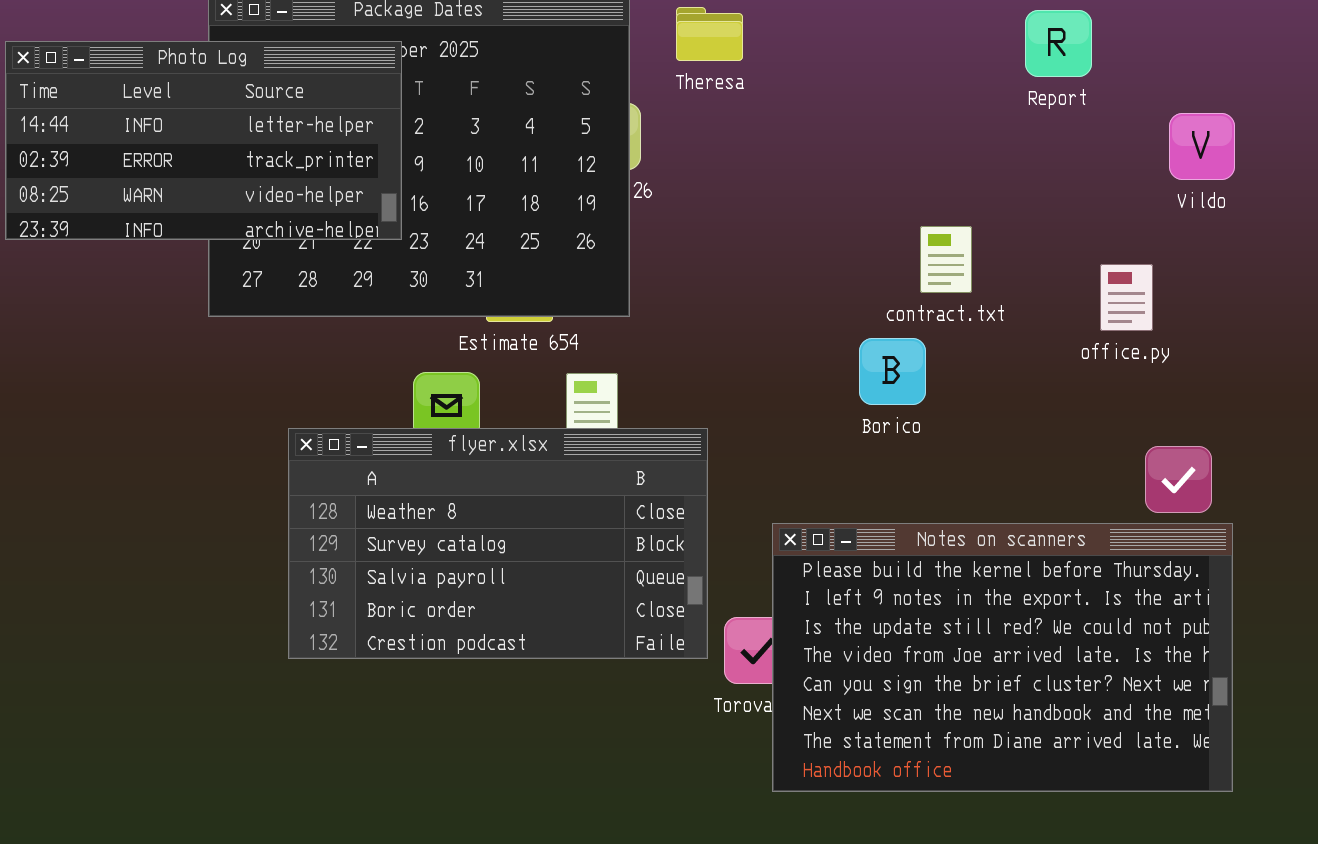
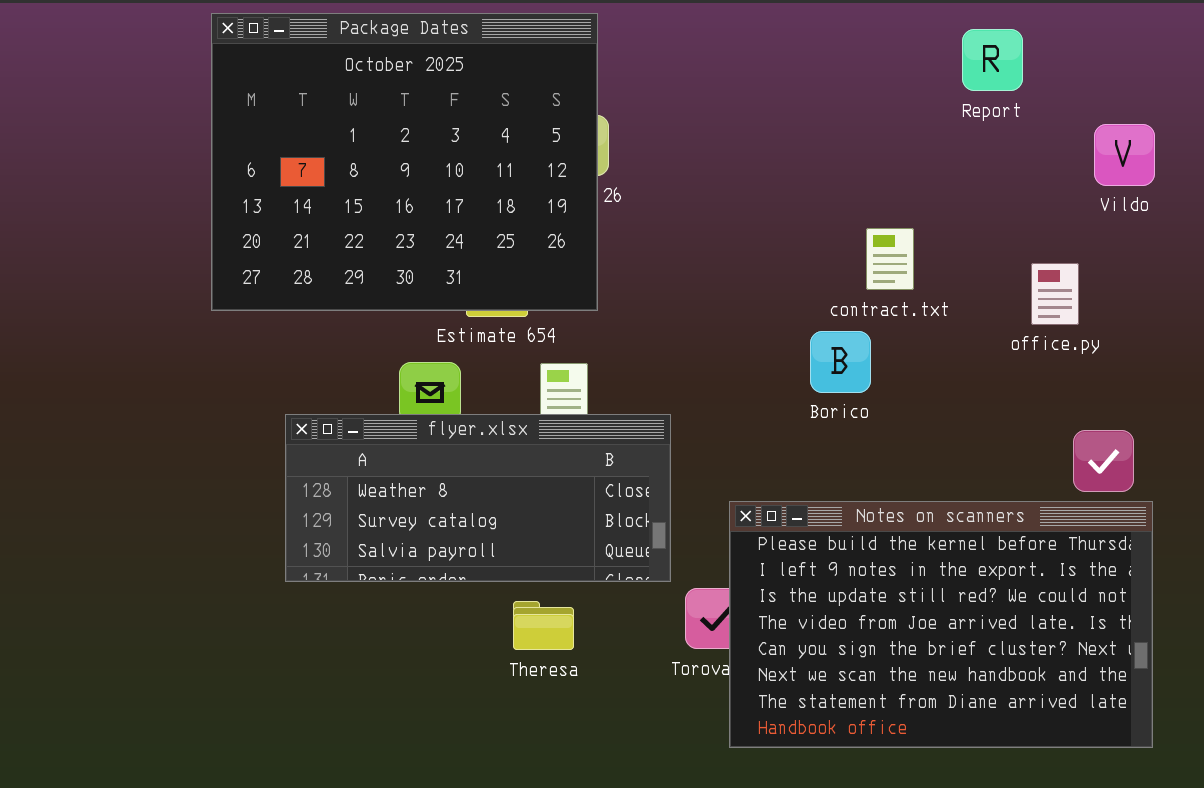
Theresa: [676,7,743,61] -> [513,601,574,650], moved
Photo Log: [5,41,402,240] -> none, closed
flyer.xlsx: [288,428,708,659] -> [285,414,671,582], resized

